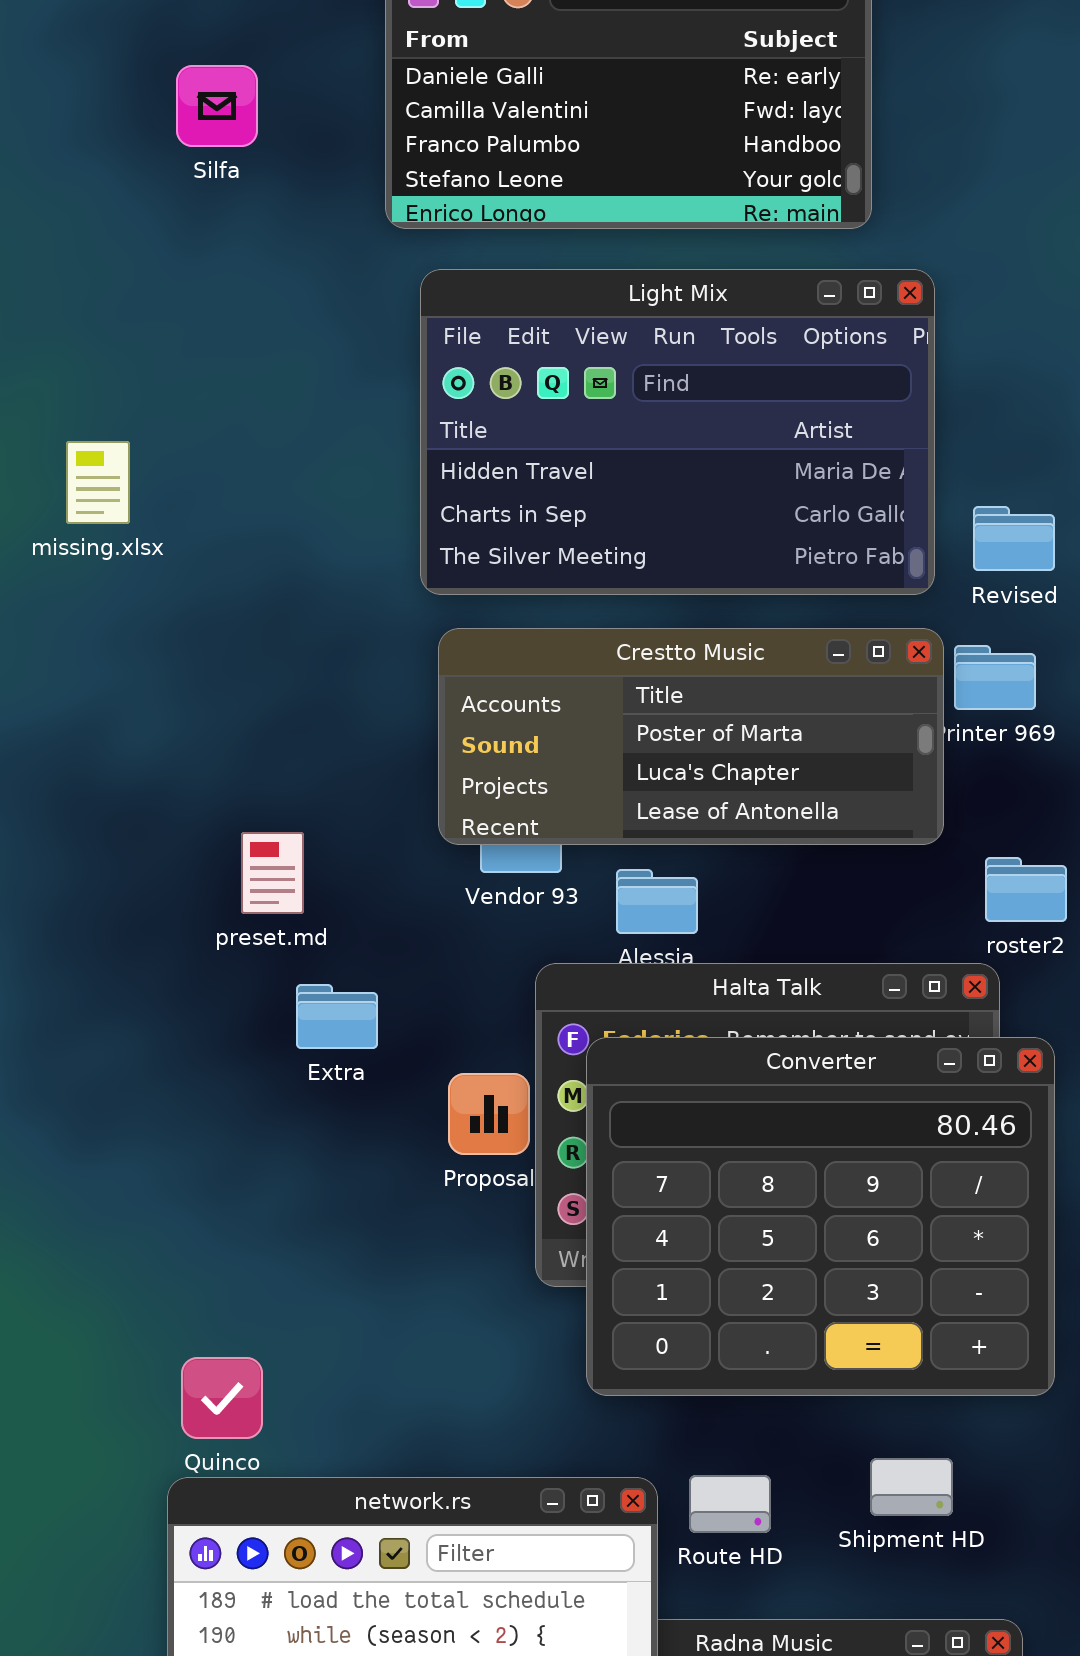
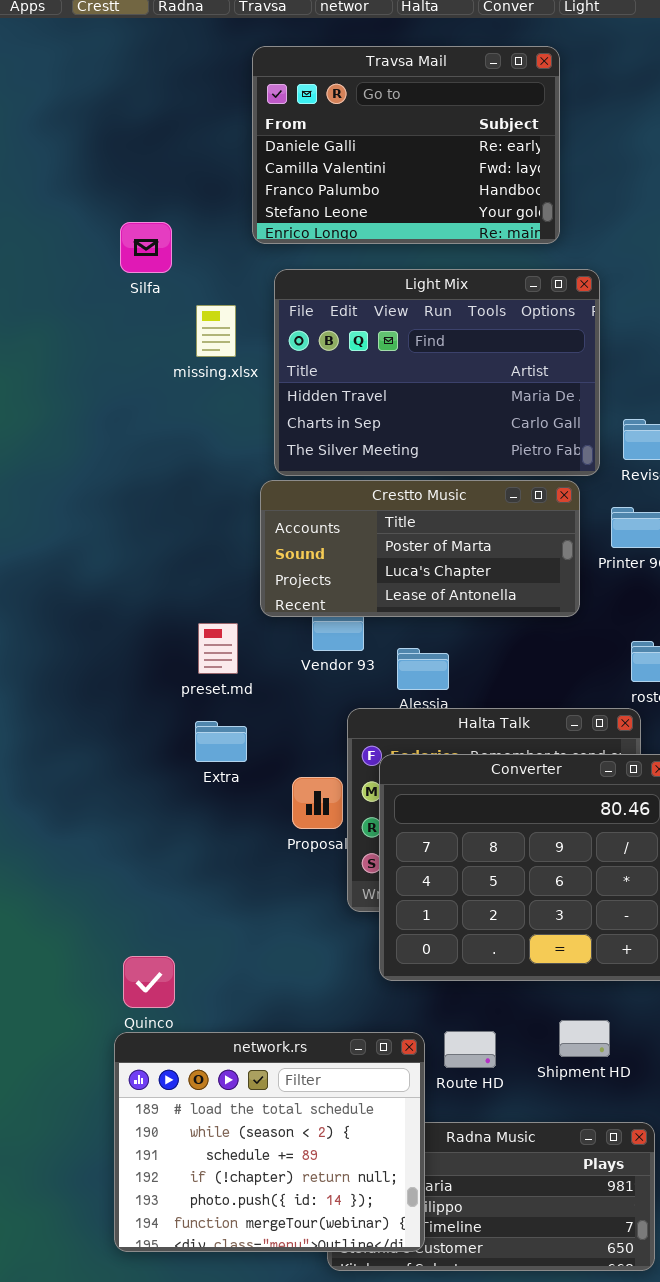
Silfa: [176,65,258,147] -> [120,222,172,273], moved
missing.xlsx: [66,441,130,524] -> [196,305,236,357], moved
Crestto Music: [438,628,944,845] -> [260,480,580,617], moved
preset.md: [241,832,304,914] -> [198,623,238,674], moved

